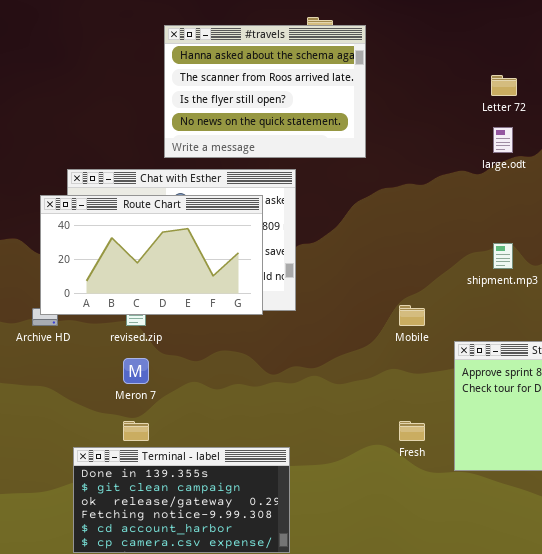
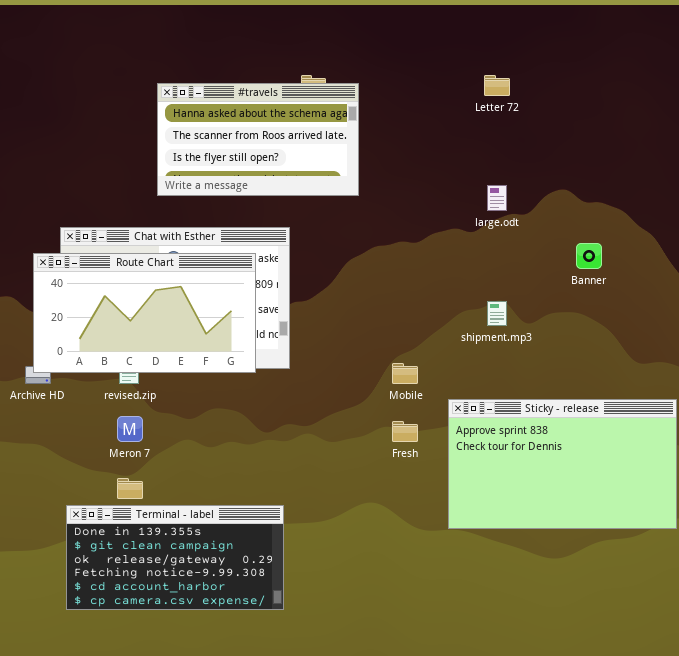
#travels: [164,25,366,158] -> [157,83,359,196], resized
Letter 72: [491,75,517,96] -> [484,75,510,96], moved
Fresh: [399,421,425,441] -> [392,421,418,442], moved

